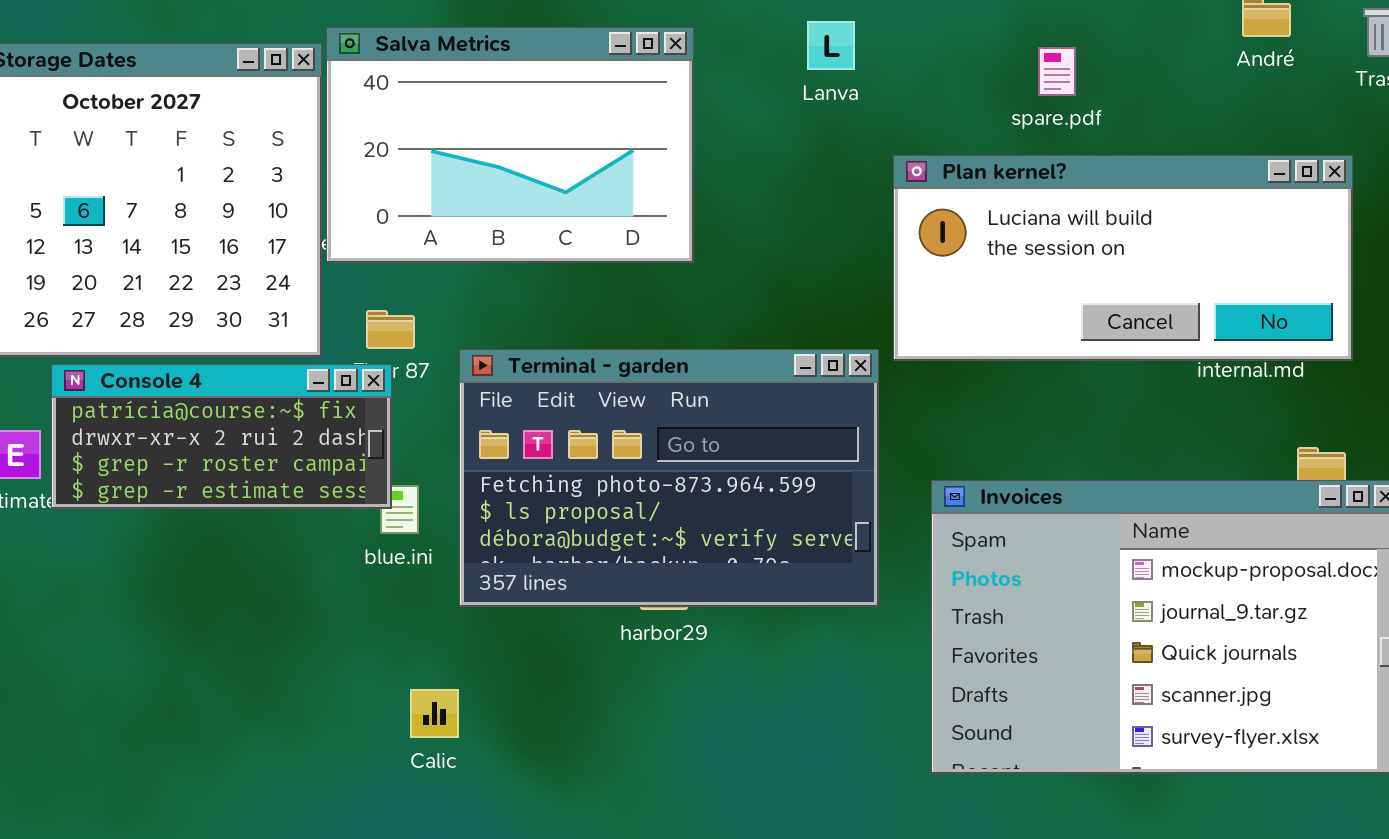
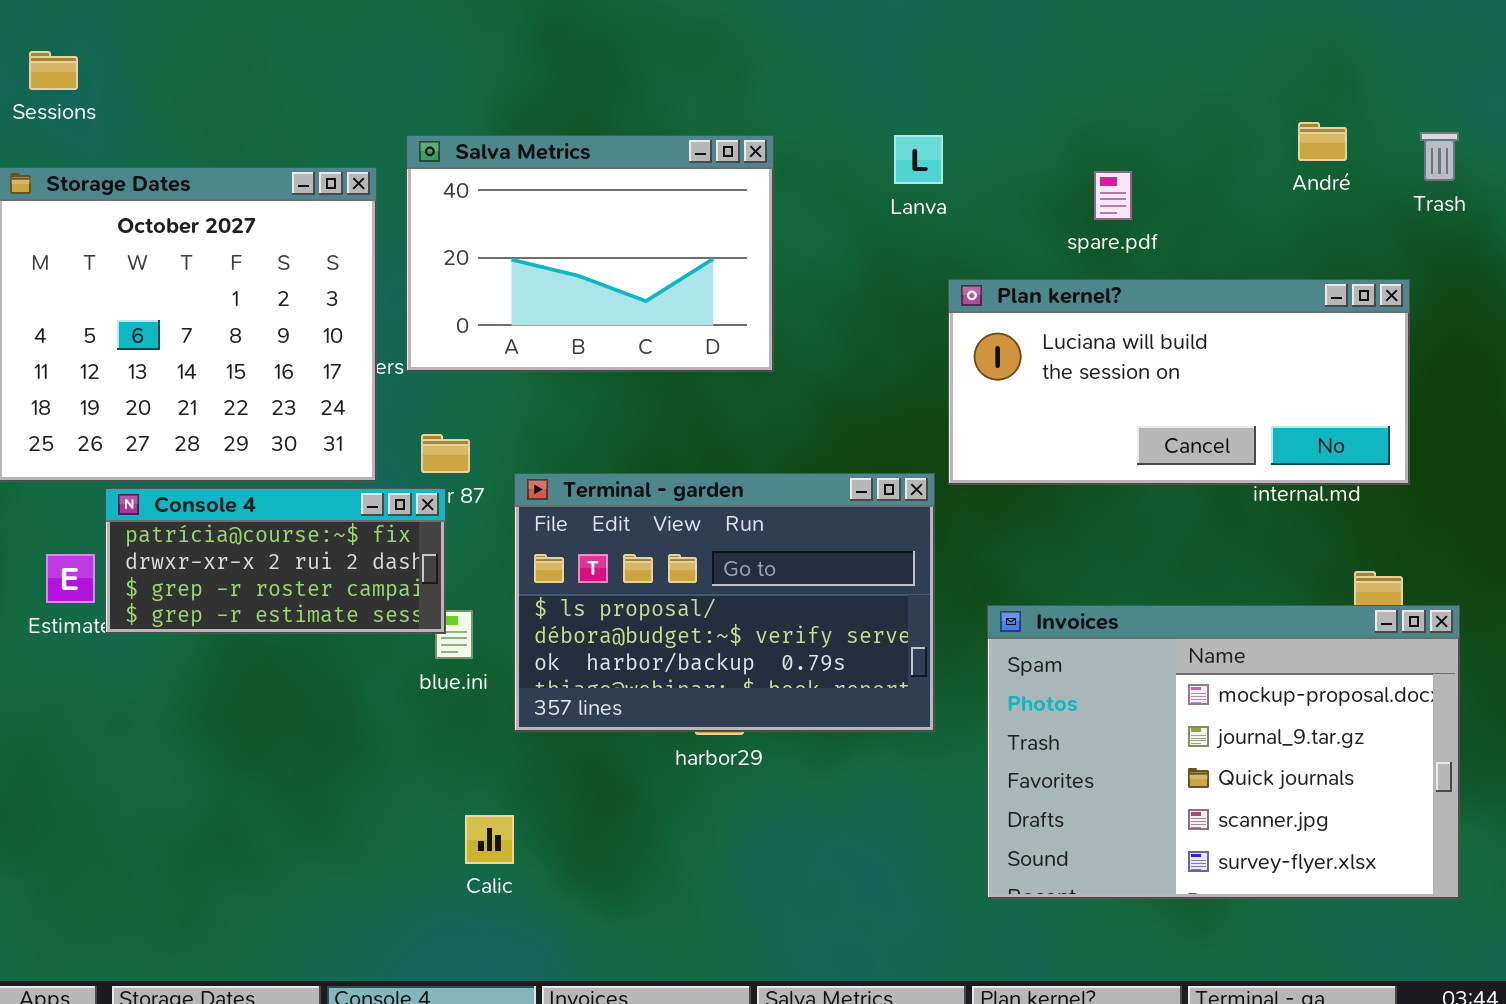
Lanva: [807,21,855,70] -> [894,135,943,184], moved
Salva Metrics: [326,27,694,263] -> [406,135,774,372], moved
Terminal - garden: [459,349,879,607] -> [514,473,935,732], scrolled down 1 row

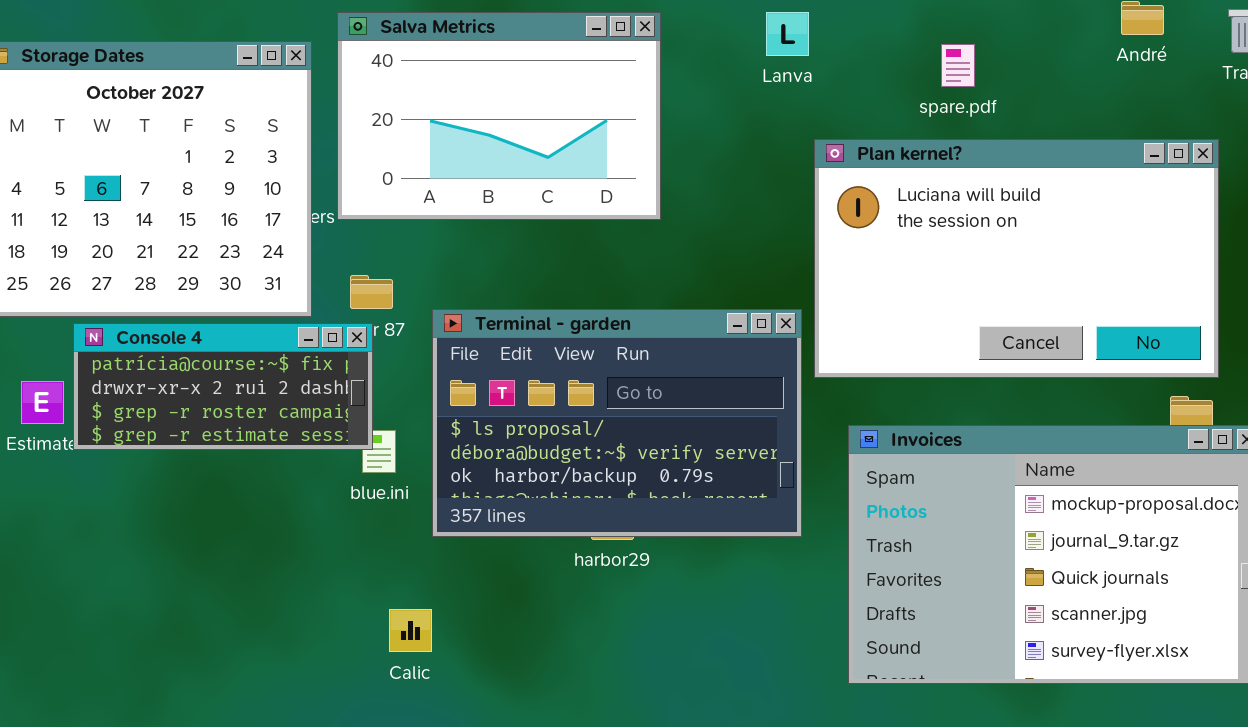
Plan kernel?: [948,279,1410,485] -> [814,139,1219,378], resized

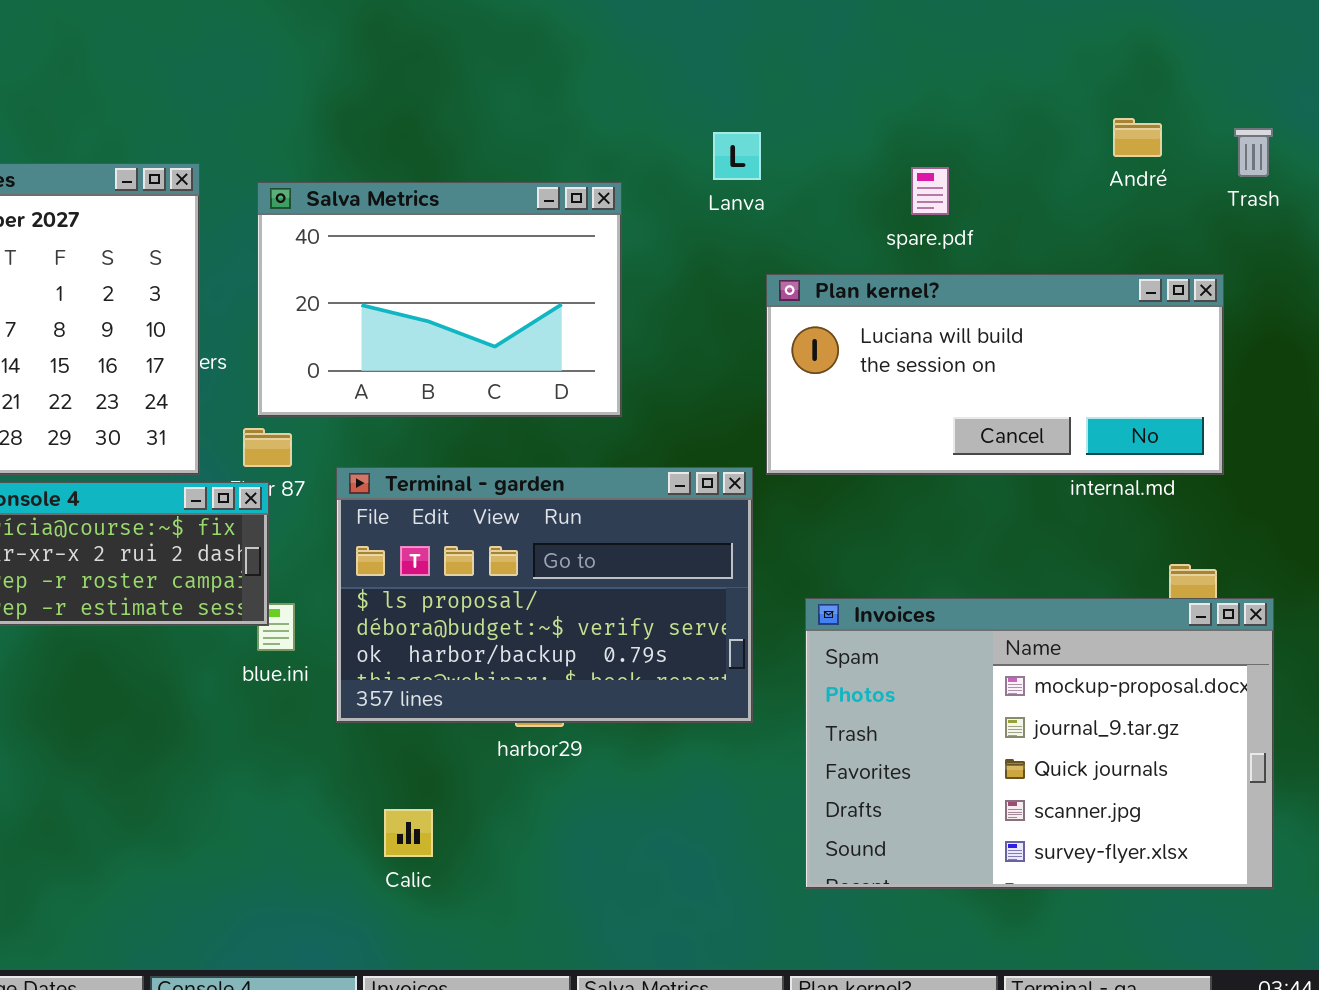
Salva Metrics: [337,12,661,220] -> [257,182,622,417], moved
Plan kernel?: [814,139,1219,378] -> [766,274,1224,475], resized
Calic: [389,609,432,652] -> [384,809,433,857], moved

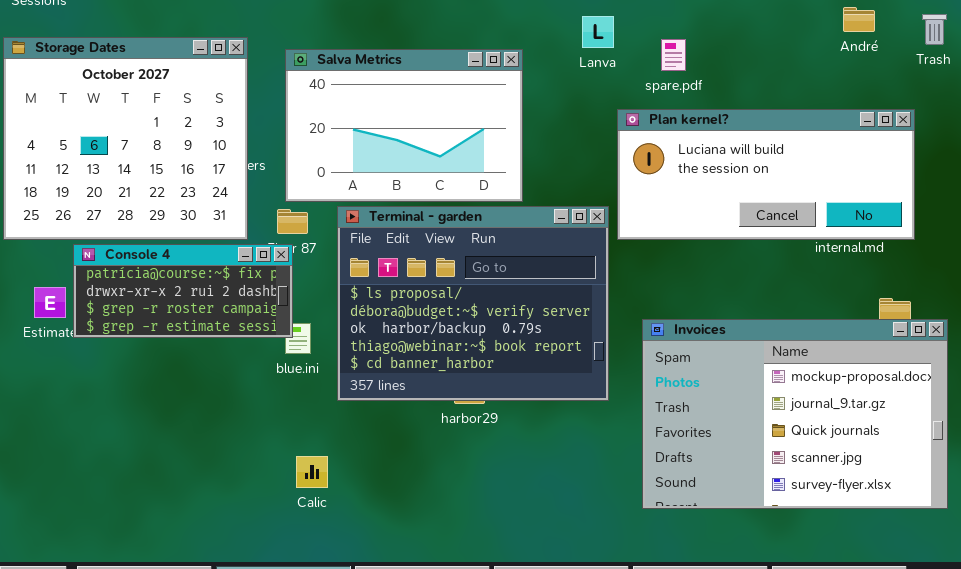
spare.pdf: [911,167,949,215] -> [661,39,686,71], moved
Terminal - garden: [336,467,753,723] -> [337,206,609,401], resized
Calic: [384,809,433,857] -> [296,456,328,488], moved

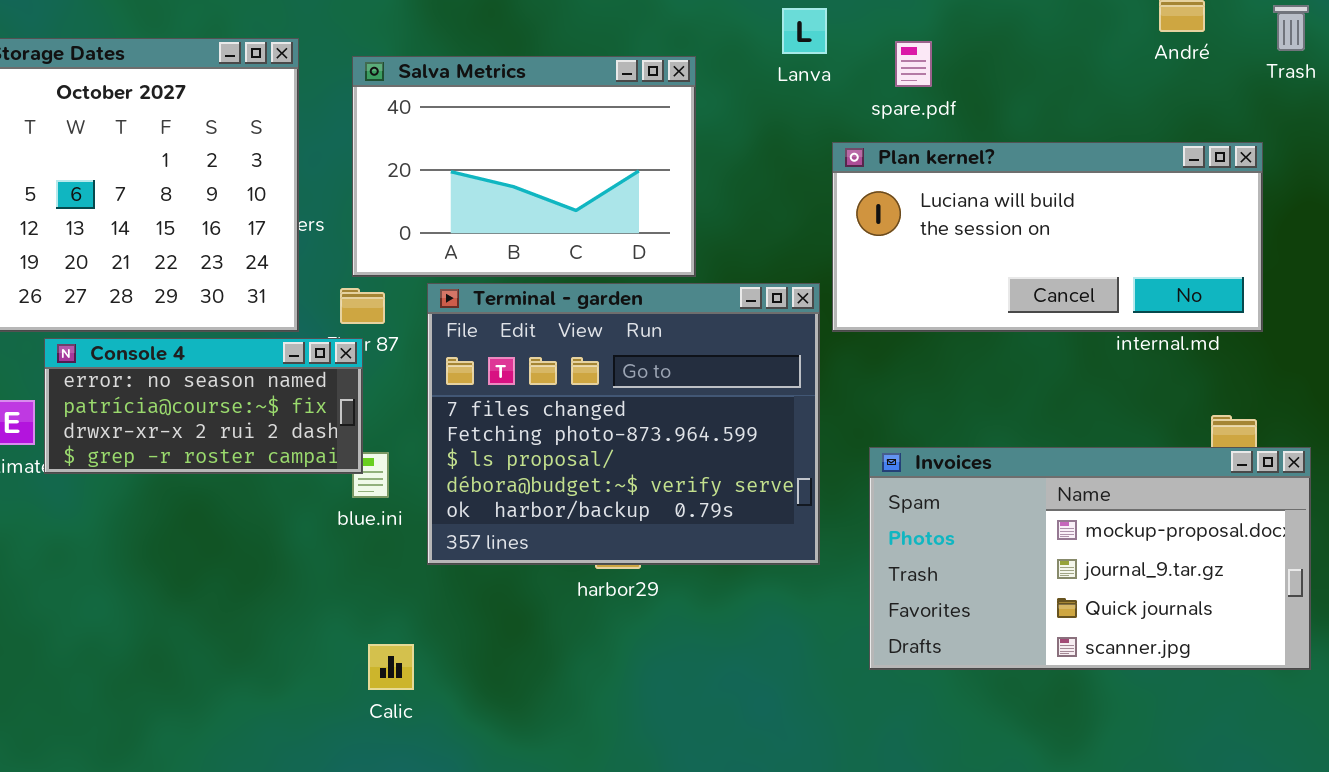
Terminal - garden: [337,206,609,401] -> [427,283,820,565], scrolled up 2 rows
Console 4: [73,244,293,338] -> [44,338,363,474], scrolled up 1 row
Invoices: [642,319,948,509] -> [869,447,1311,670], resized

